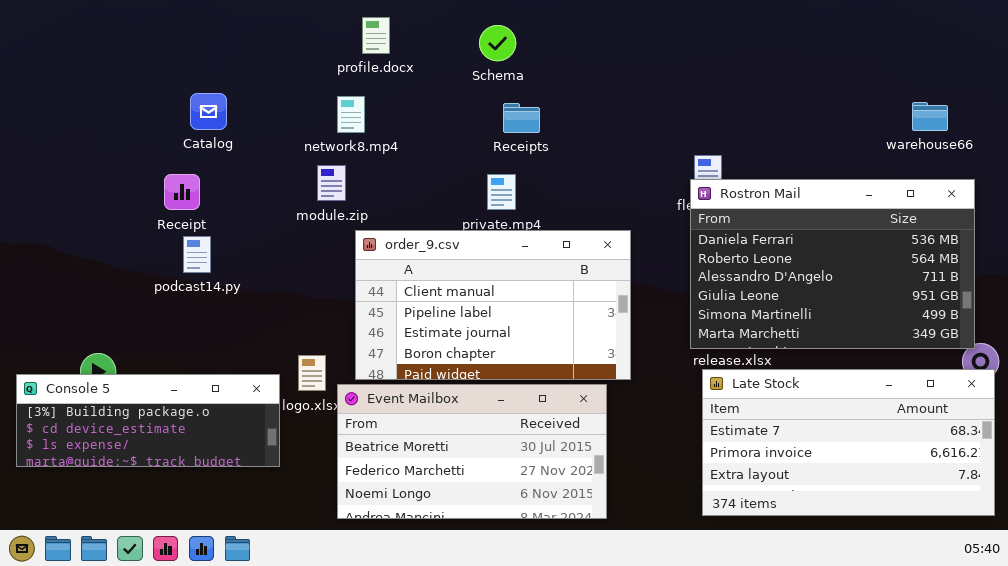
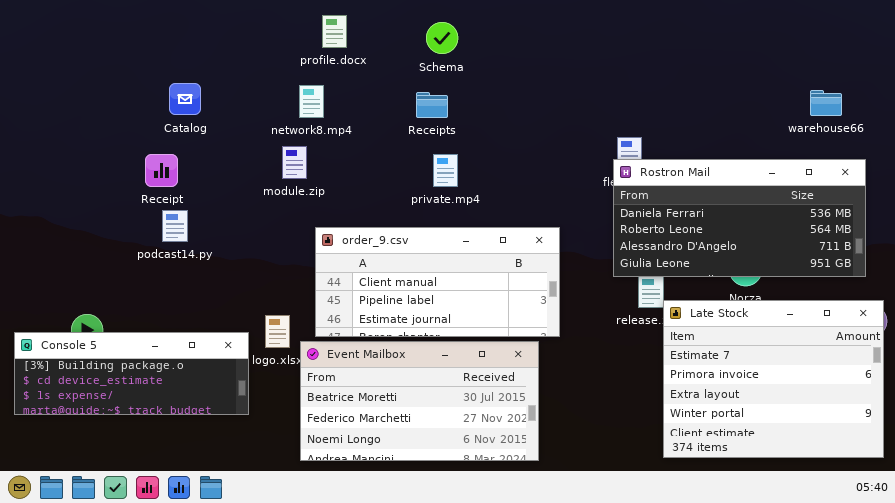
Receipts: [503,103,540,133] -> [416,92,448,118], moved
Rostron Mail: [690,179,975,349] -> [613,159,866,277], resized
order_9.csv: [355,230,631,380] -> [315,227,560,337], resized
Late Stock: [702,369,995,516] -> [663,300,884,458], resized

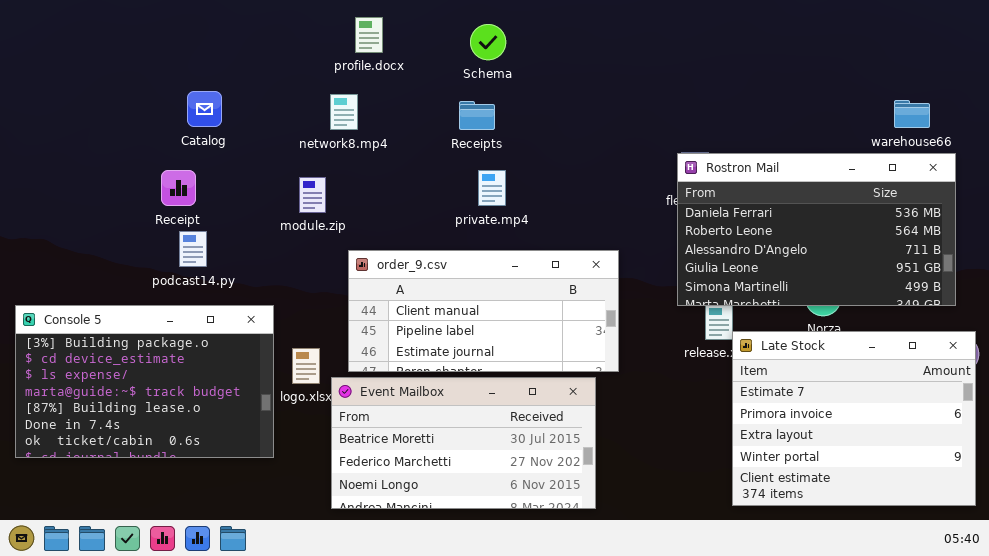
module.zip: [282,146,307,179] -> [299,177,326,213], moved
Rostron Mail: [613,159,866,277] -> [677,153,956,306], resized
Console 5: [14,332,249,415] -> [15,305,274,458], resized

